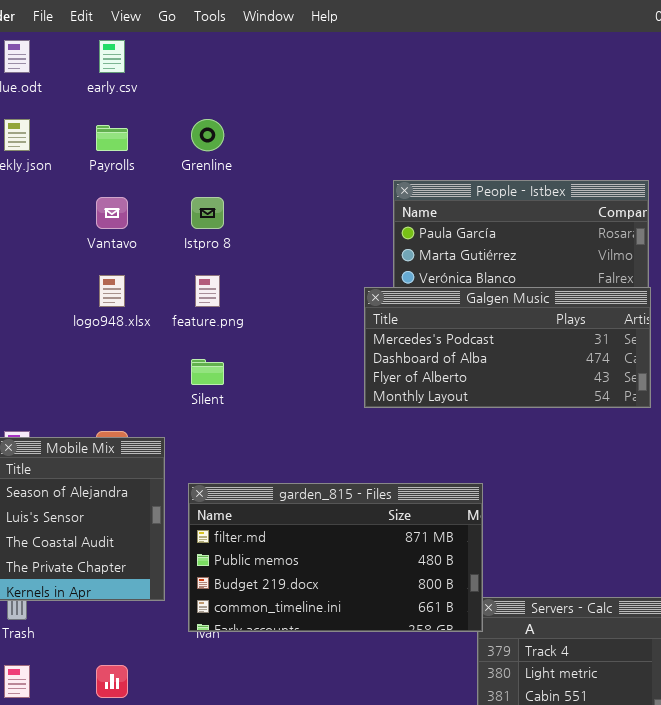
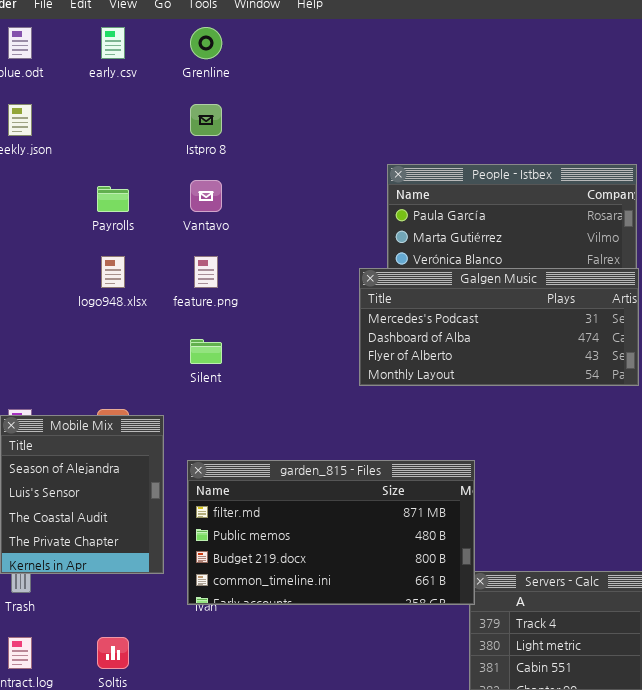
Grenline: [191,119,224,151] -> [190,27,222,59], moved
Payrolls: [96,125,128,151] -> [97,186,129,212], moved
Vantavo: [96,197,128,229] -> [190,180,222,212], moved
Istpro 8: [191,197,224,229] -> [190,104,222,136], moved

